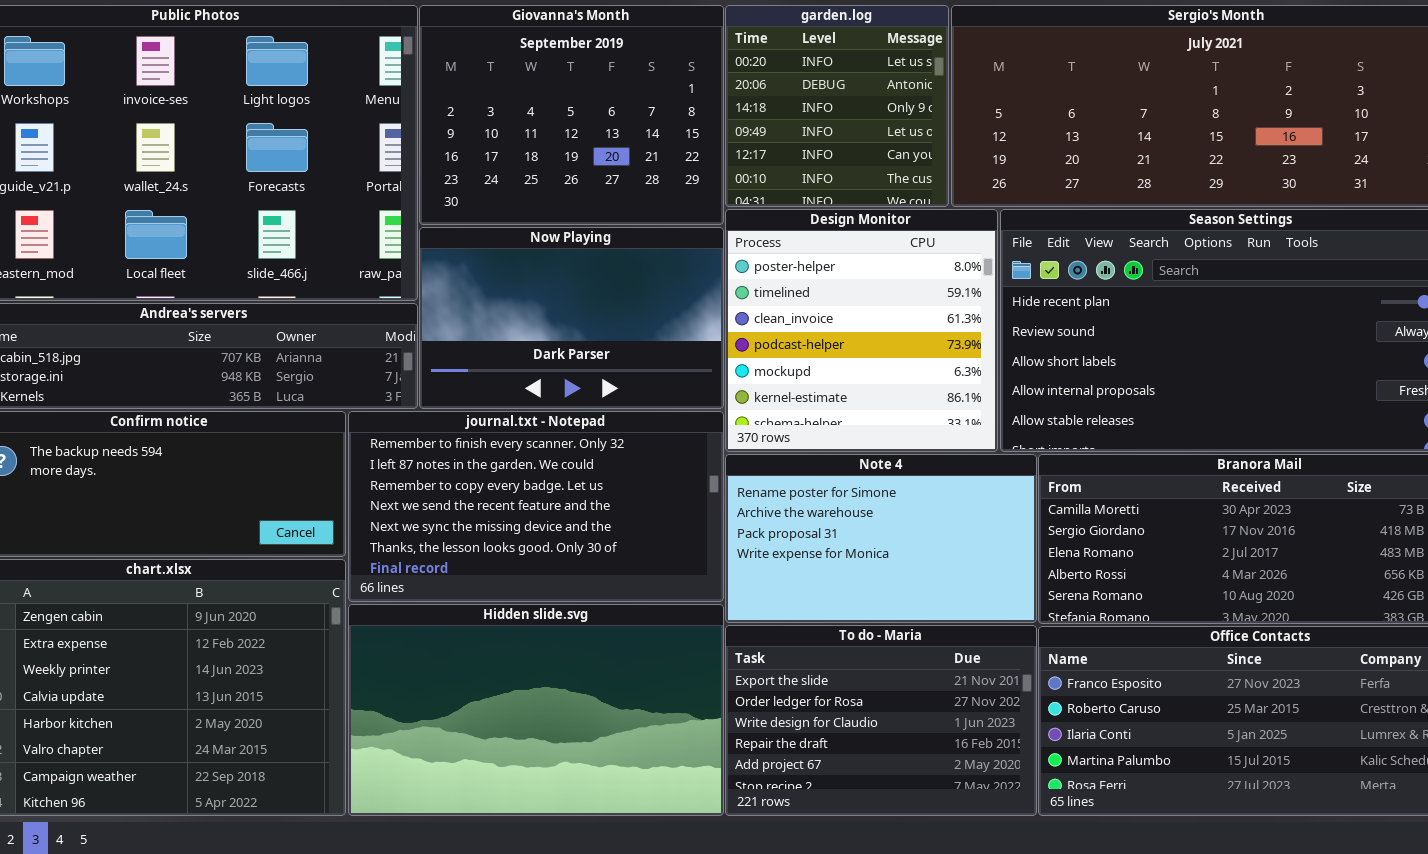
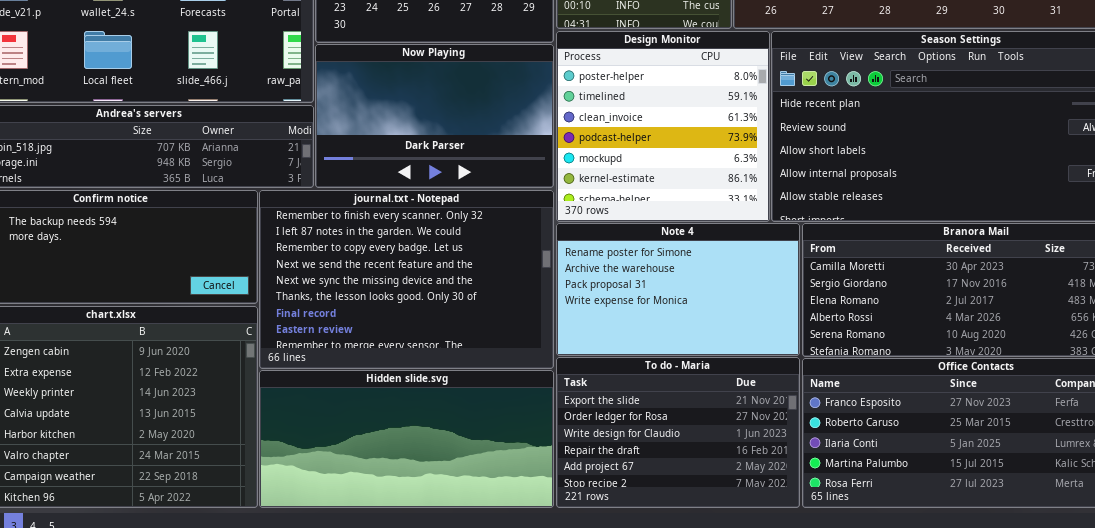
journal.txt - Notepad: [348,411,724,602] -> [259,190,554,369], resized
Hidden slide.svg: [348,604,724,816] -> [259,370,554,508], resized

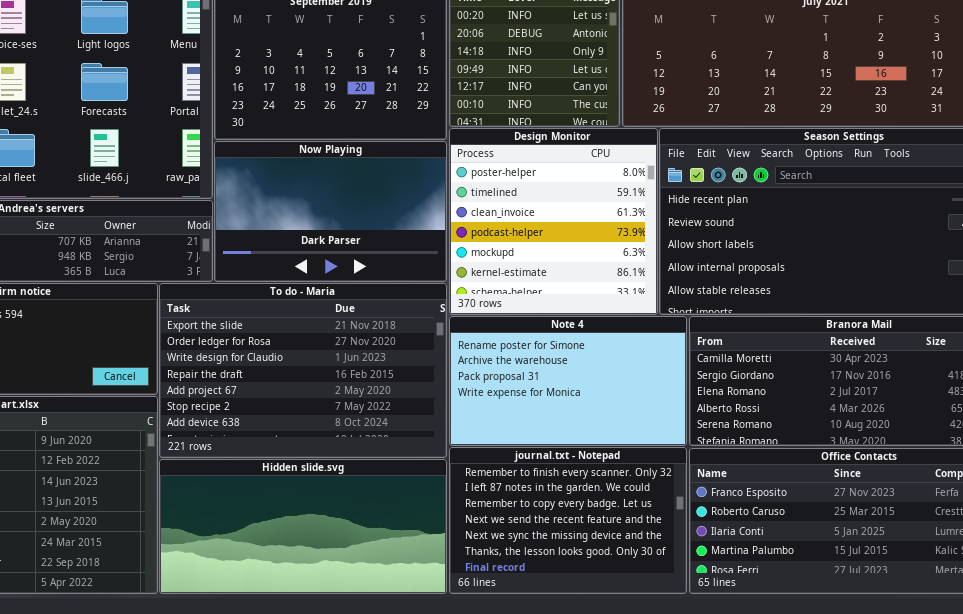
journal.txt - Notepad: [259,190,554,369] -> [449,447,687,594], moved, resized
To do - Maria: [556,357,800,508] -> [159,283,447,458], moved, resized

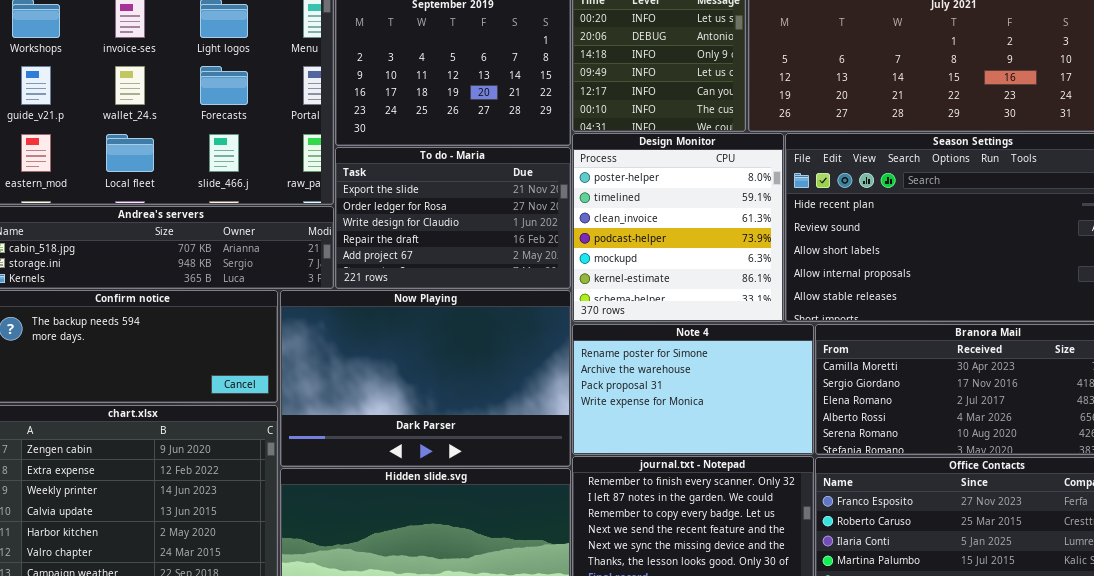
Now Playing: [214,141,447,282] -> [280,290,571,467], moved, resized
To do - Maria: [159,283,447,458] -> [335,147,571,289], moved, resized

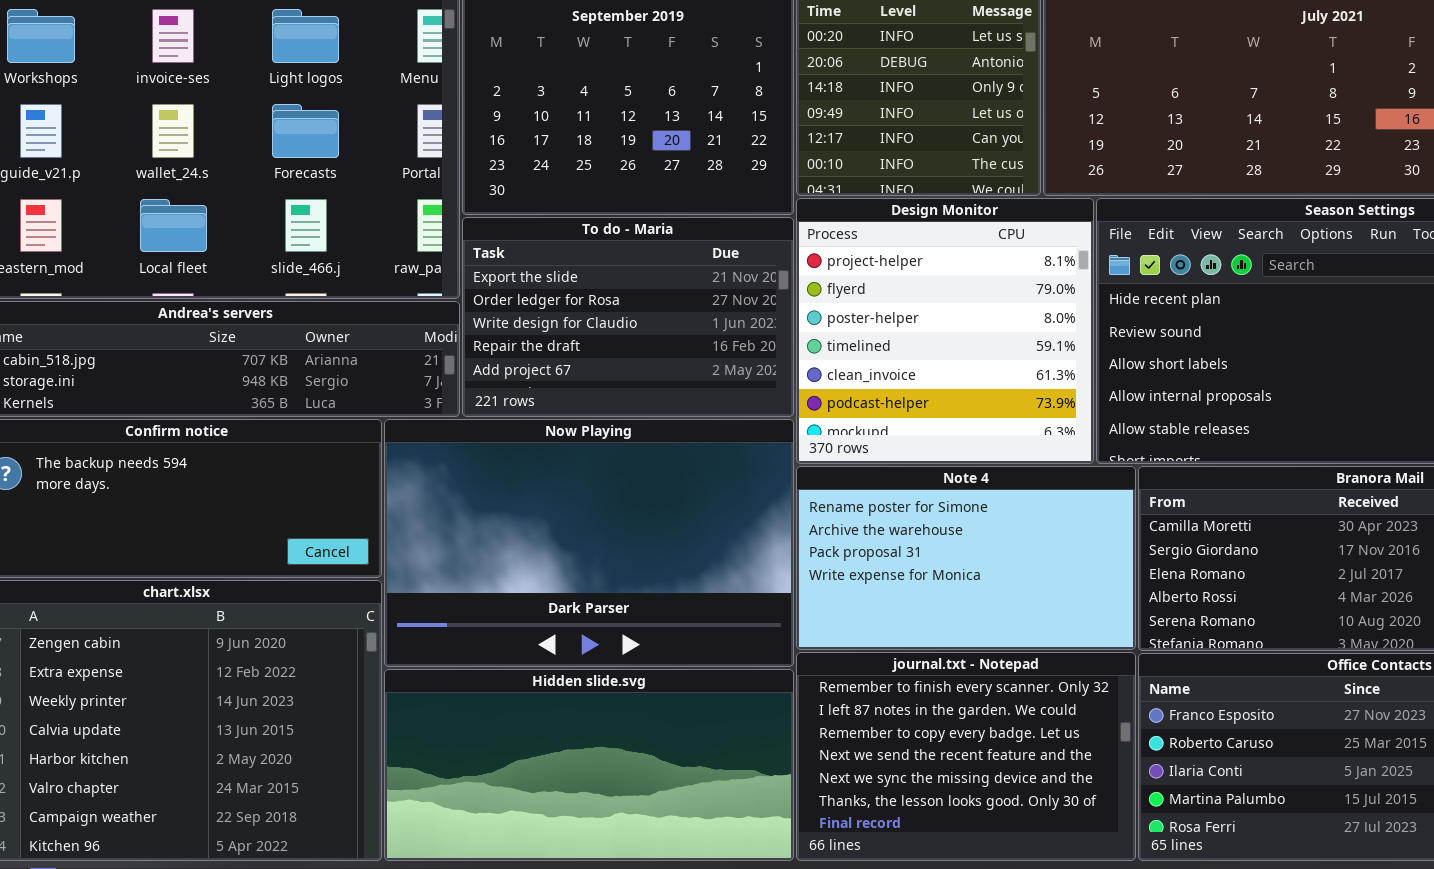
Design Monitor: [572,133,784,322] -> [796,198,1094,464], scrolled up 2 rows

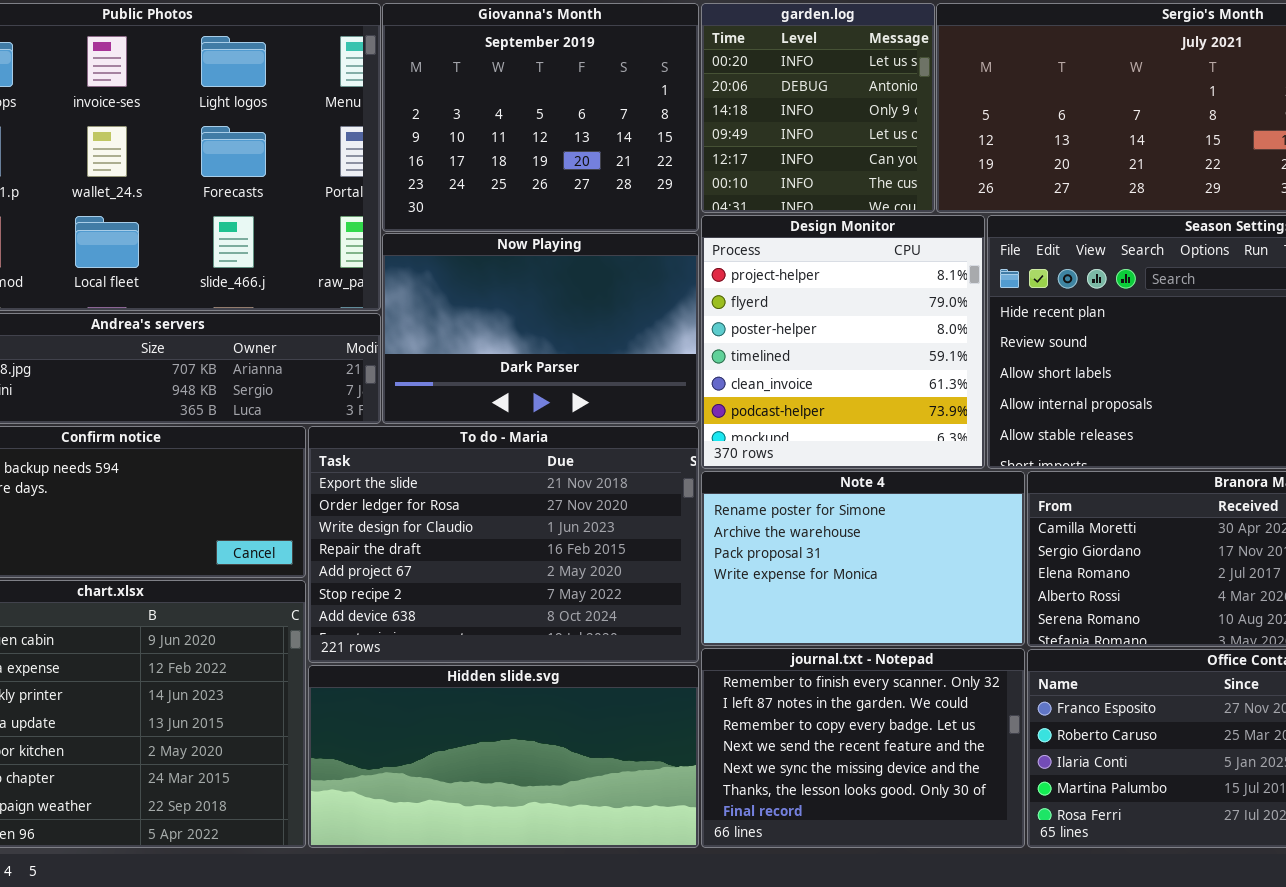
To do - Maria: [462,217,794,417] -> [308,426,699,663], moved, resized
Now Playing: [384,419,794,667] -> [382,233,699,424], moved, resized

